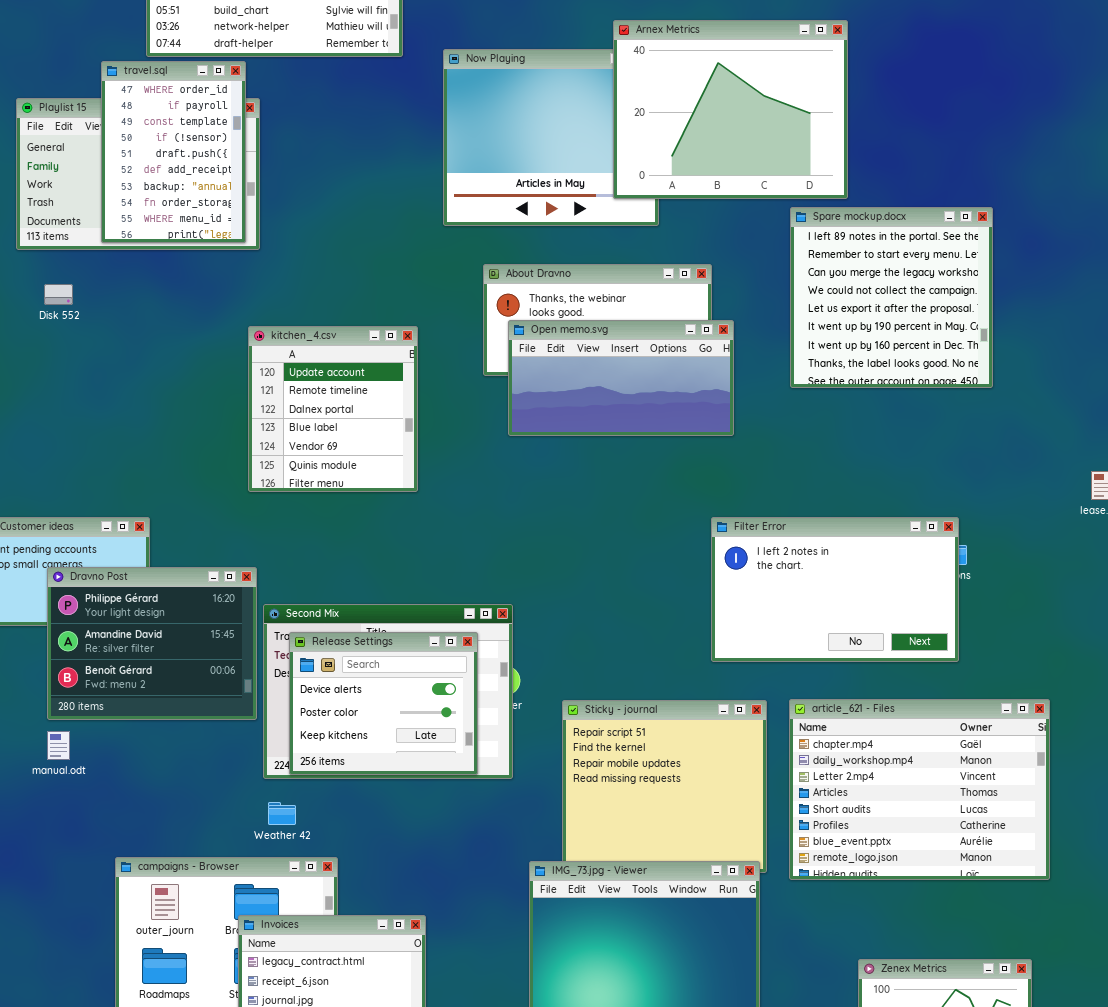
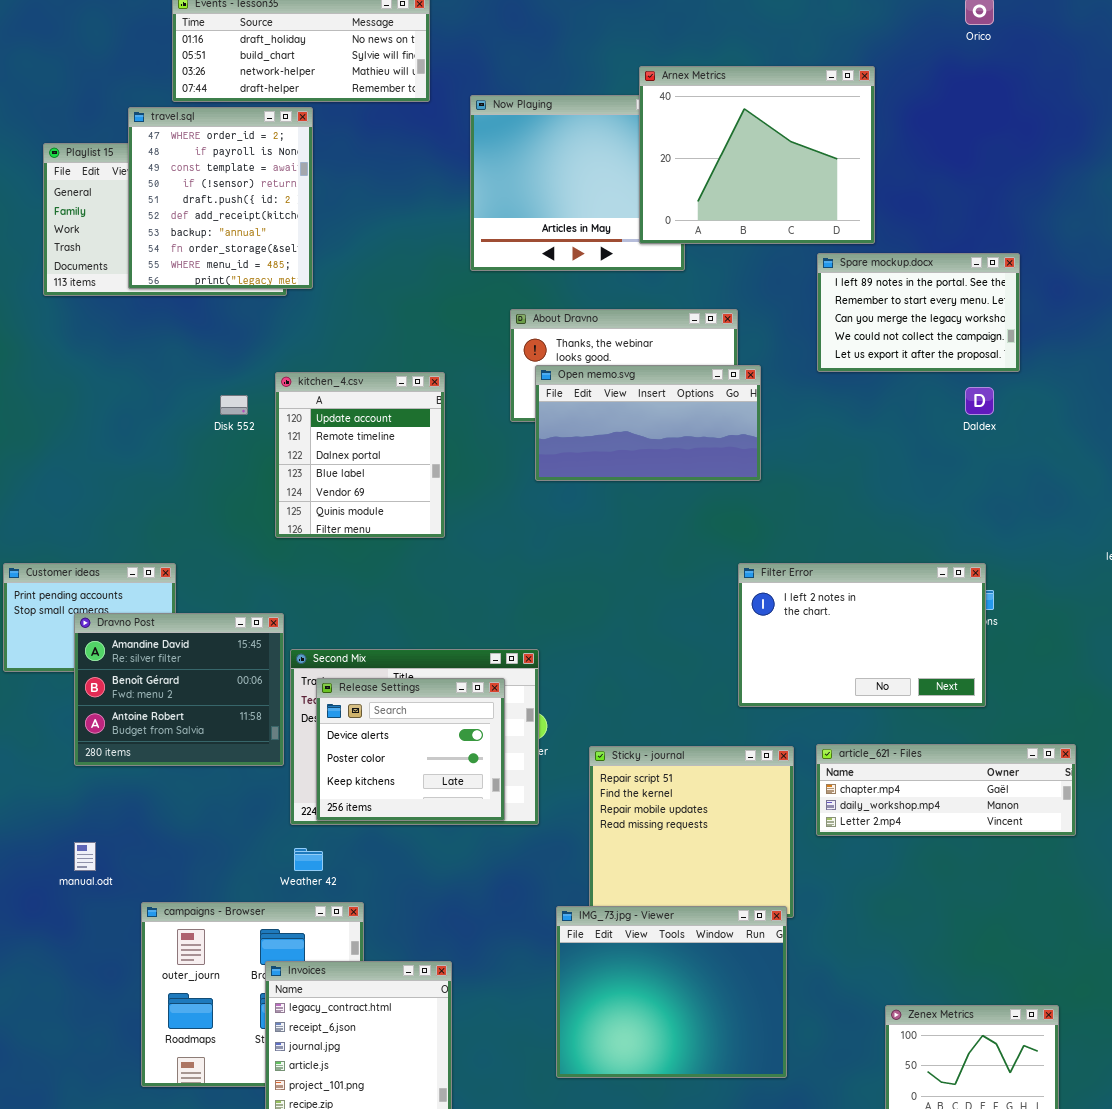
travel.sql: [101,61,246,243] -> [128,107,313,289], resized
Spare mockup.docx: [790,207,993,388] -> [817,253,1020,372], resized
Disk 552: [44,284,73,305] -> [220,395,248,415], moved
Dravno Post: [47,567,257,720] -> [74,613,284,766], scrolled down 1 row
article_621 - Files: [789,699,1050,880] -> [816,744,1076,836], resized
manual.odt: [47,731,70,760] -> [74,842,96,871], moved

